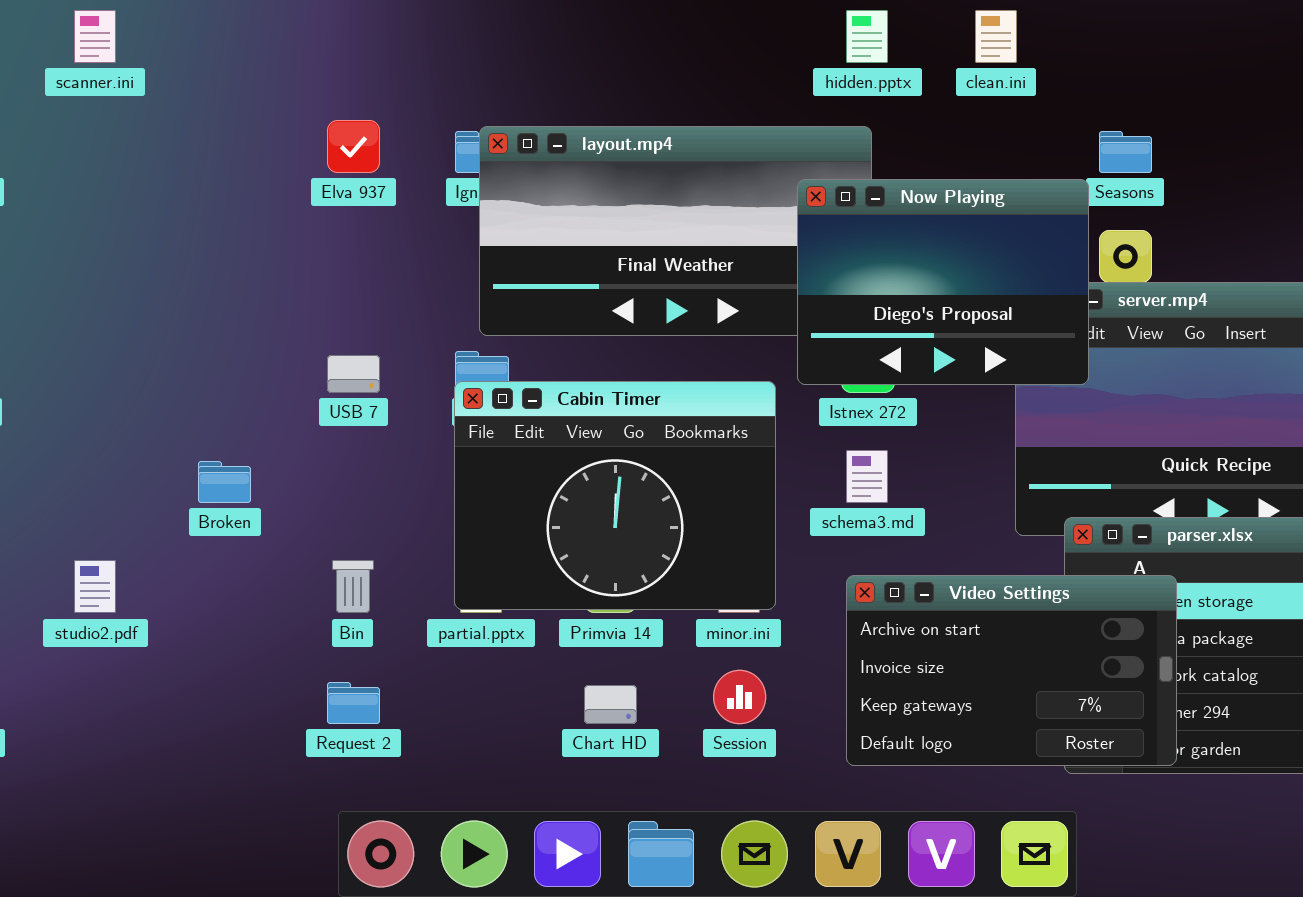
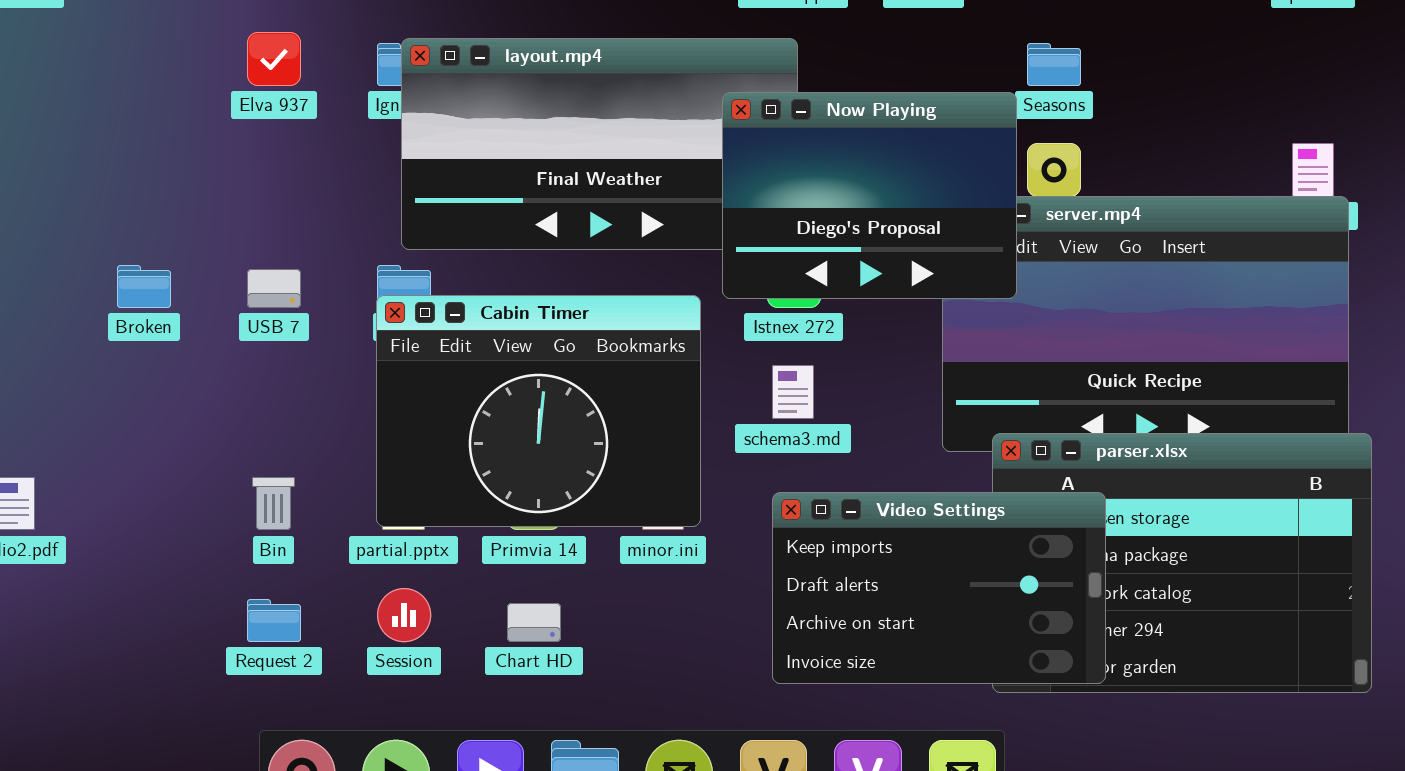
Broken: [198,461,251,503] -> [117,265,171,308], moved
Video Settings: [846,575,1177,766] -> [772,492,1106,684], scrolled up 2 rows
Session: [713,670,766,724] -> [377,588,431,642], moved

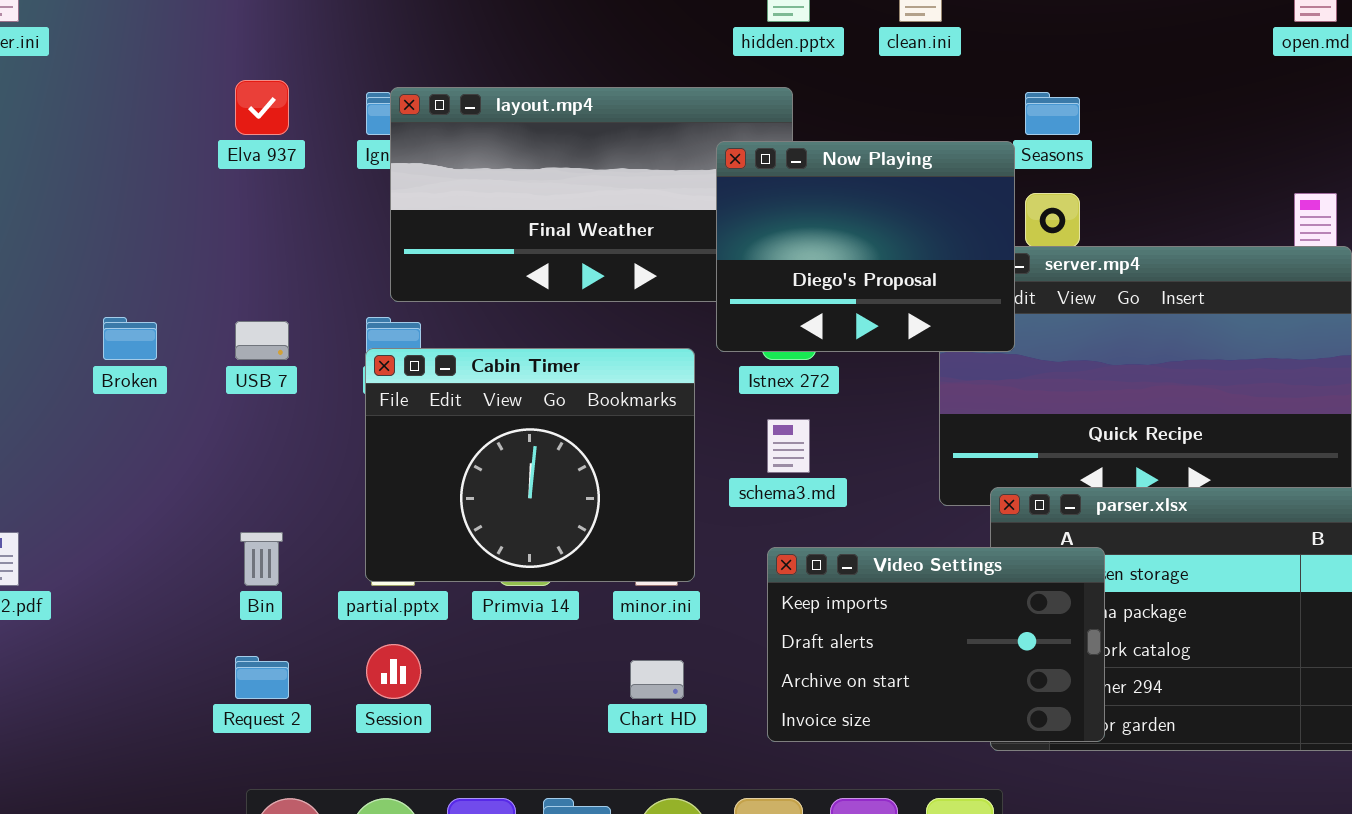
Chart HD: [507,603,561,642] -> [630,660,684,699], moved

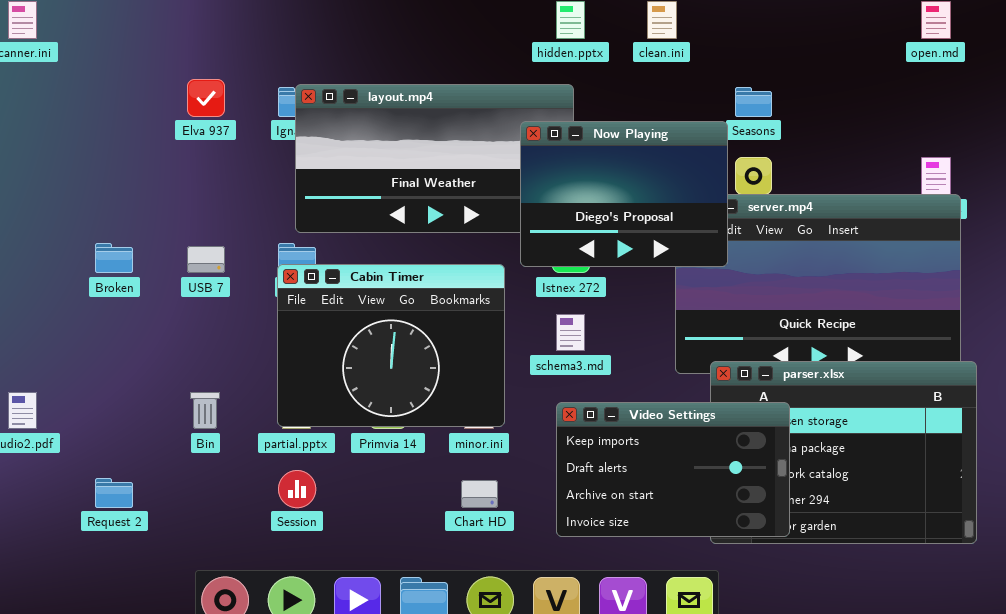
Request 2: [235,656,289,699] -> [95,478,133,508], moved

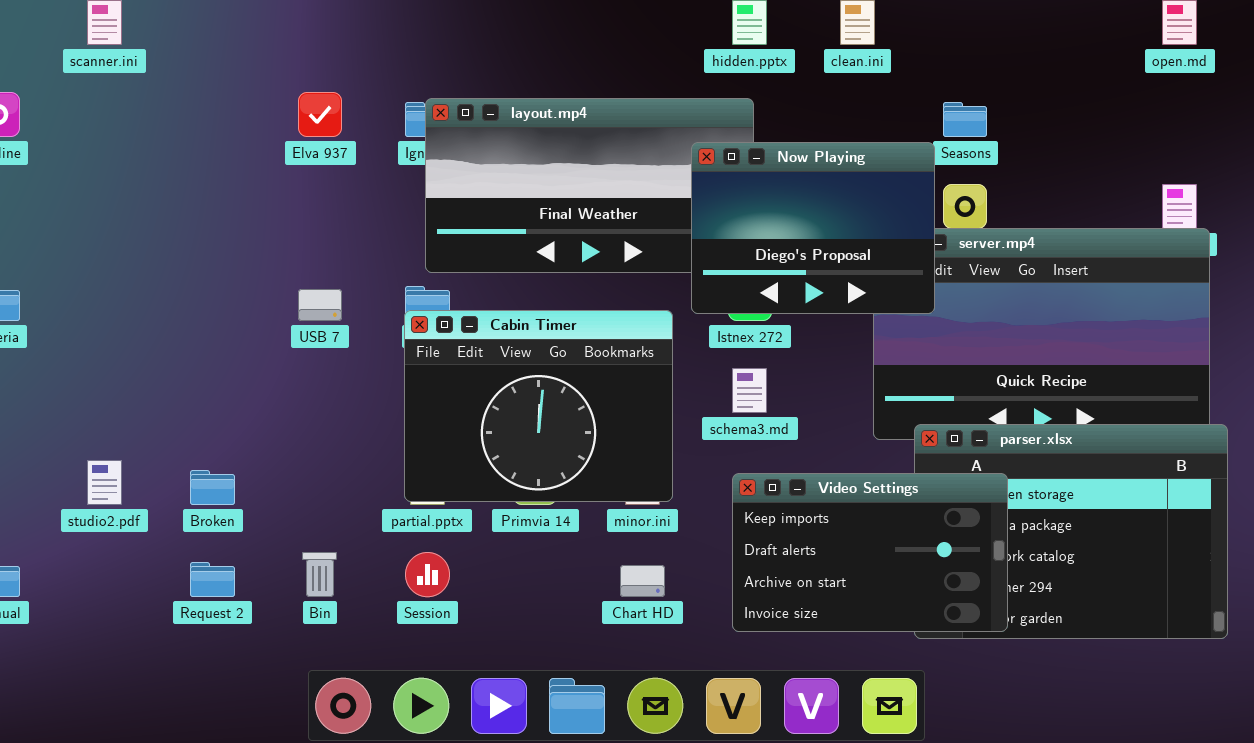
Broken: [95,243,133,273] -> [190,470,235,505], moved
Bin: [190,392,220,429] -> [302,552,337,597], moved

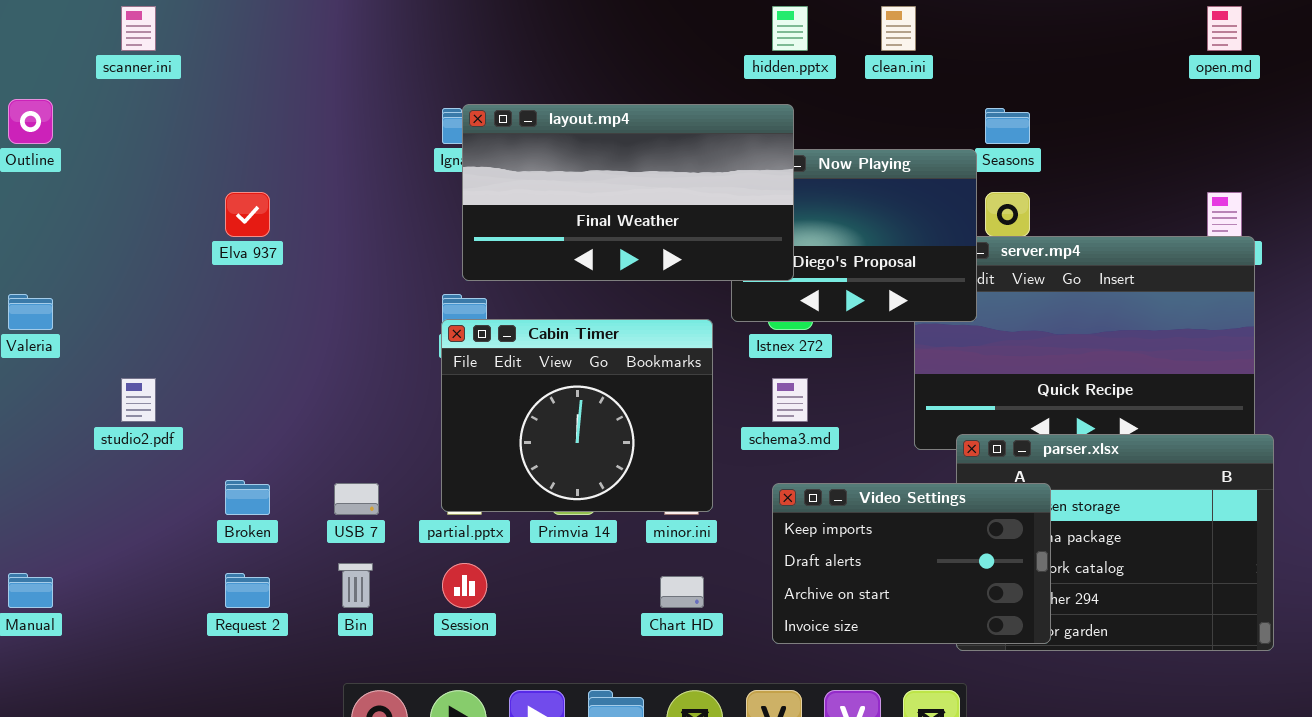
Elva 937: [298,92,342,137] -> [225,192,270,237], moved
layout.mp4: [425,98,754,273] -> [462,104,794,281], raised
USB 7: [298,289,342,321] -> [334,483,379,515], moved
studio2.pdf: [87,460,122,505] -> [121,378,156,422], moved

